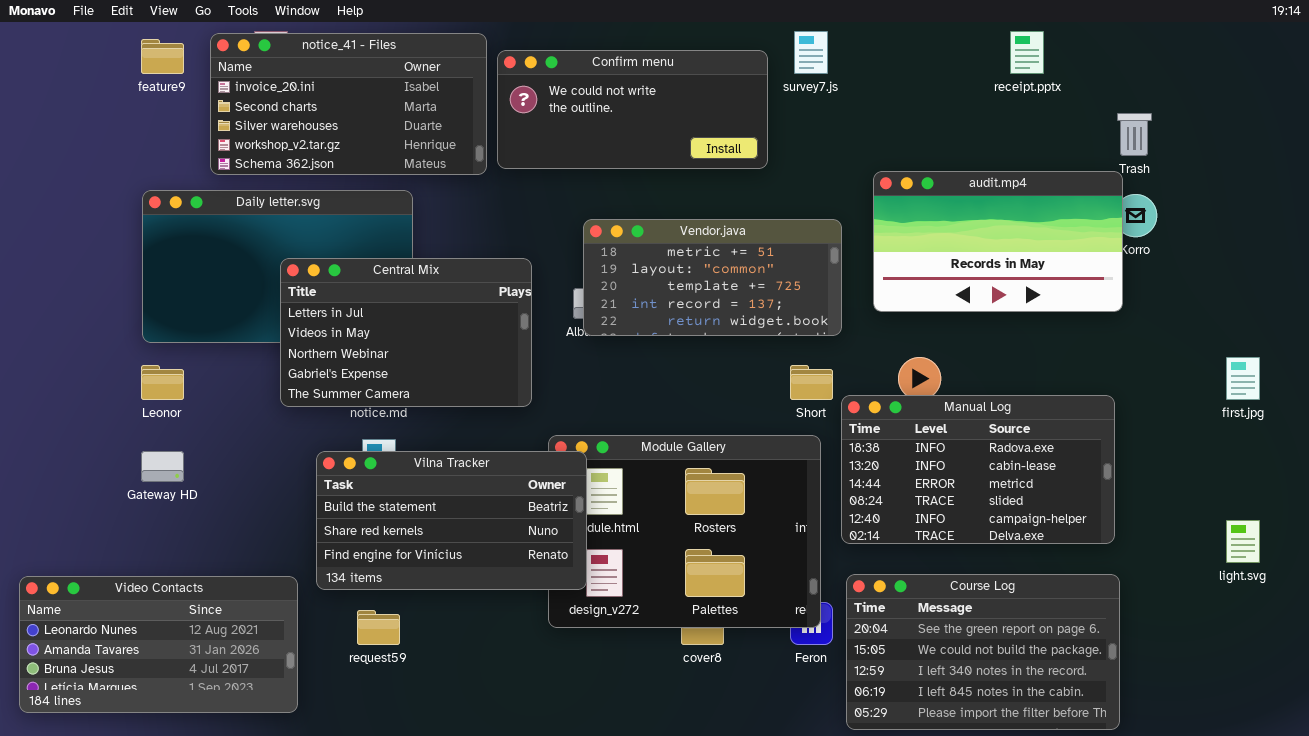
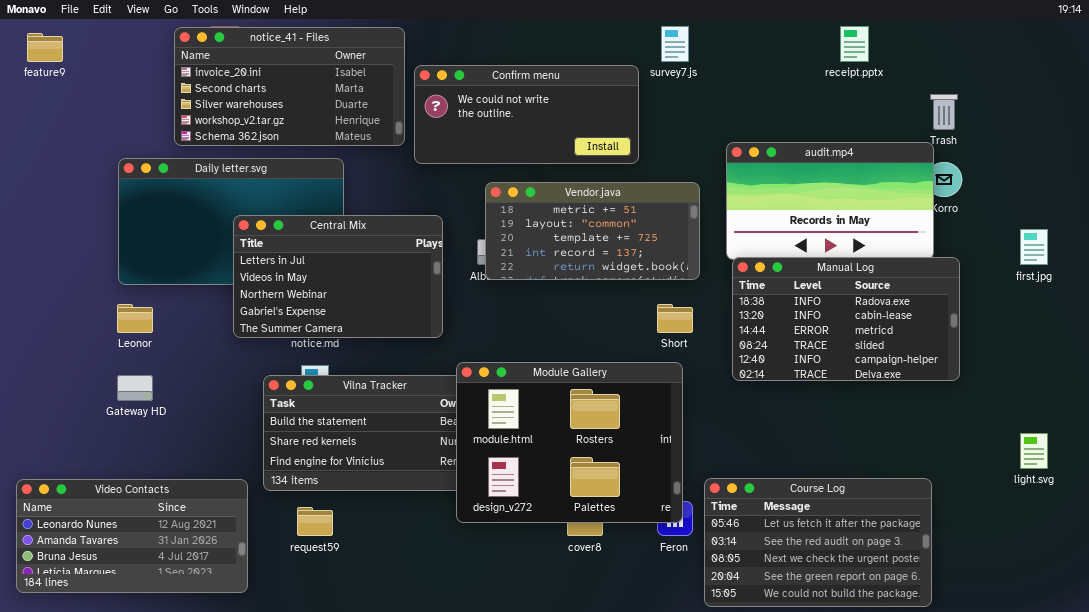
feature9: [141,39,184,74] -> [27,33,63,62], moved
Confirm menu: [497,50,768,169] -> [414,65,639,164], moved
first.jpg: [1226,357,1260,400] -> [1020,229,1048,265], moved
Manual Log: [841,395,1115,544] -> [732,257,960,381], moved
Module Gallery: [548,435,821,628] -> [456,362,683,523], raised
Course Log: [846,574,1120,730] -> [704,478,932,607], scrolled up 3 rows

